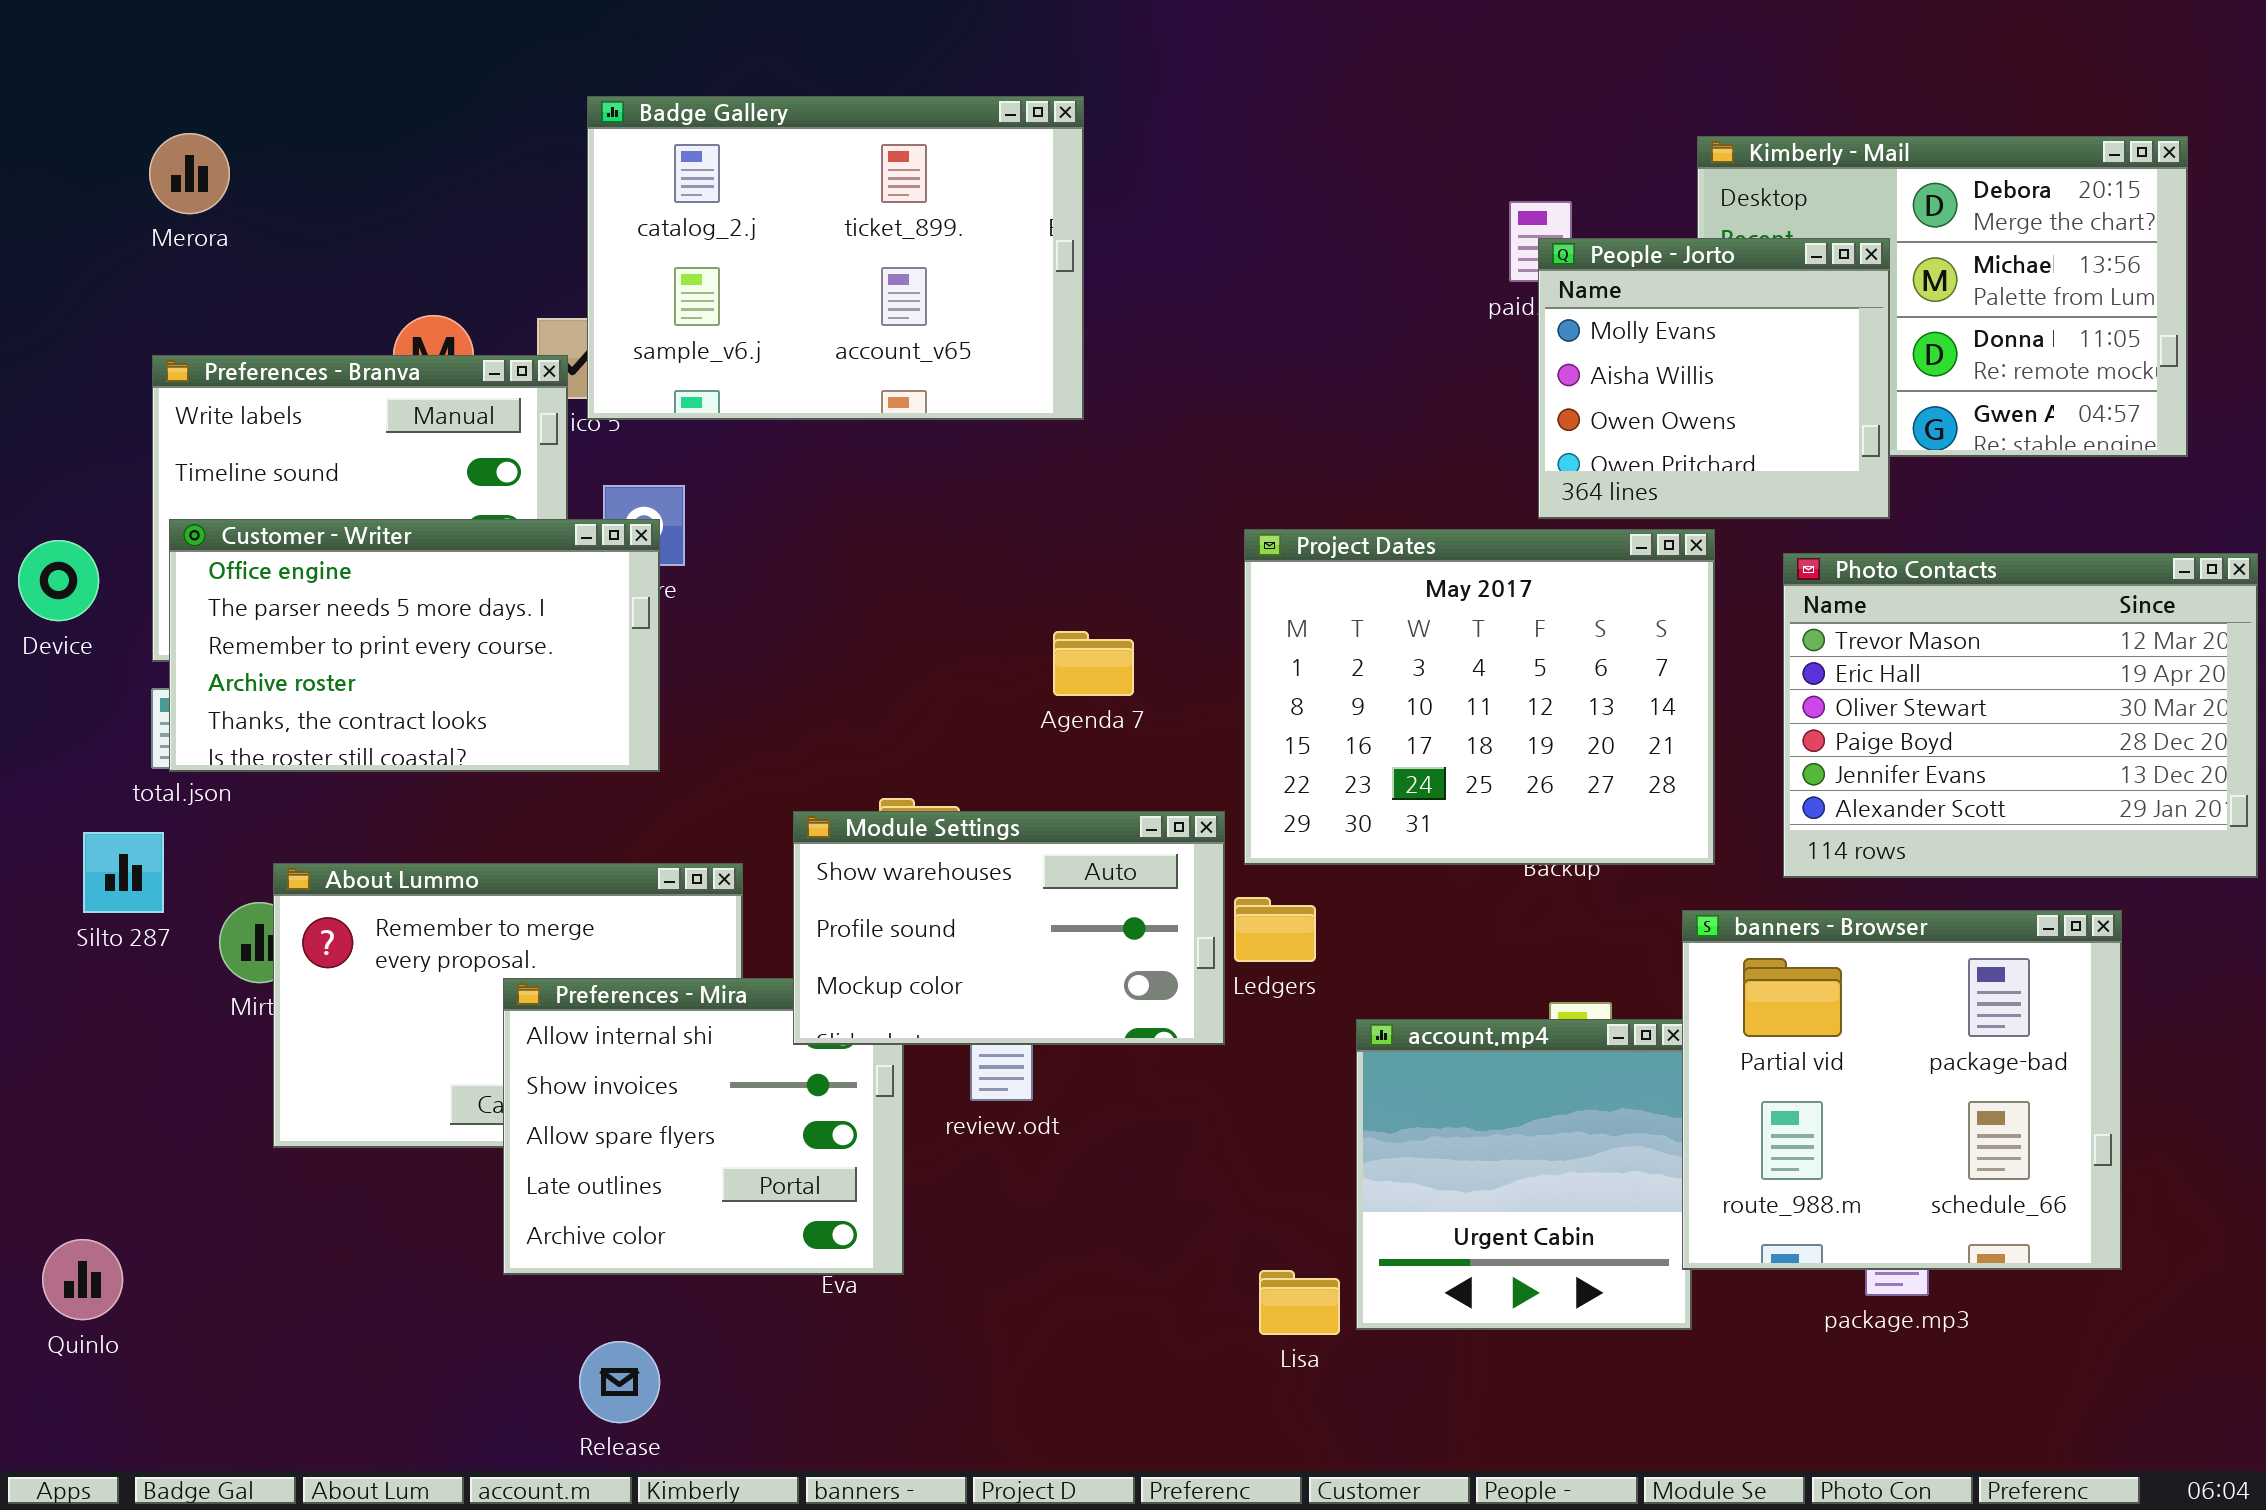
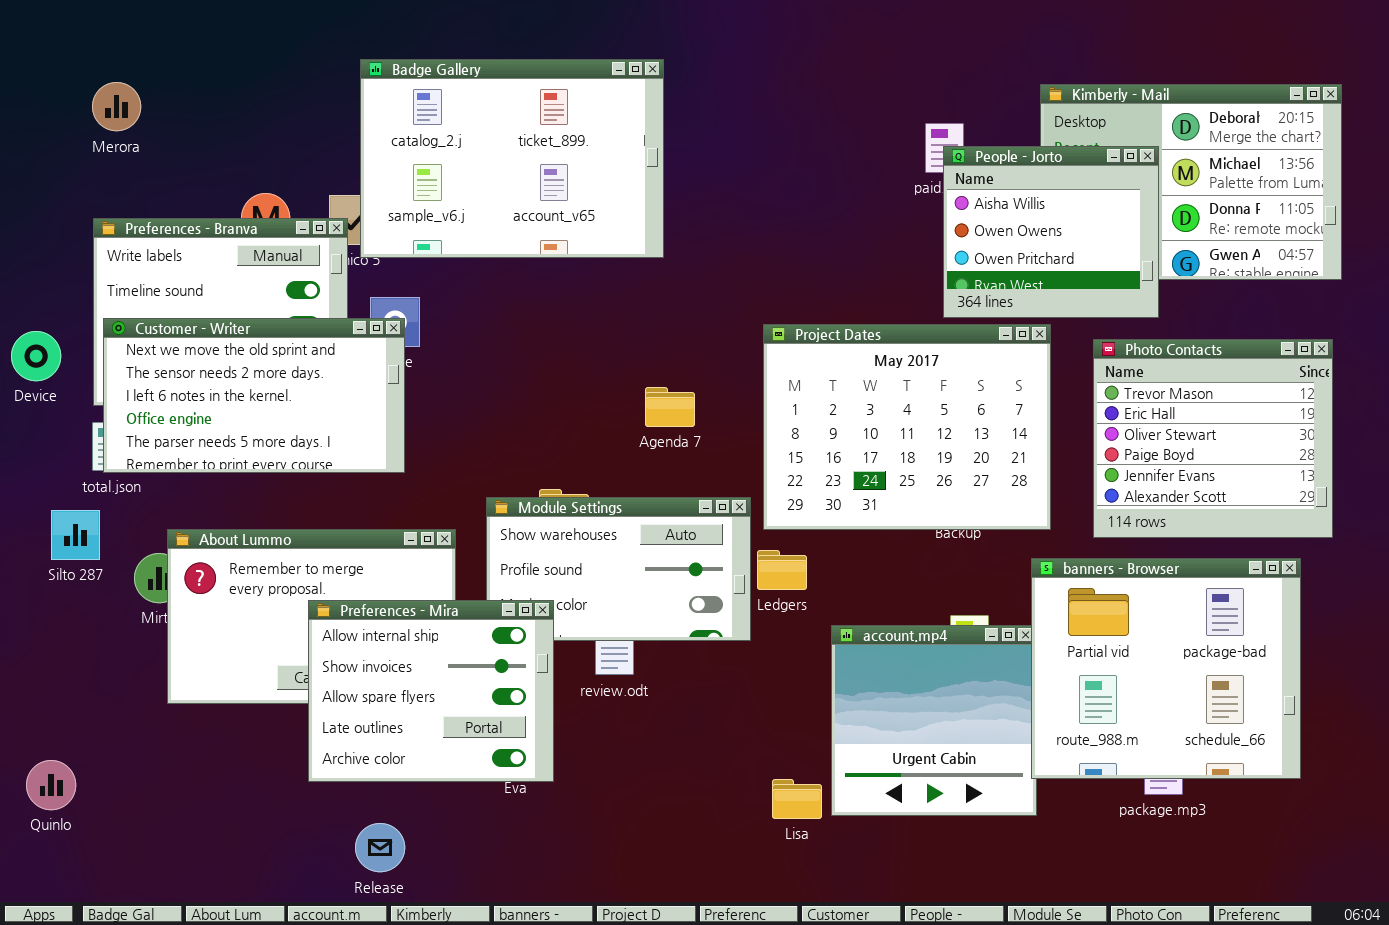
People - Jorto: [1538,238,1890,519] -> [943,146,1159,318], scrolled down 1 row
Customer - Writer: [169,519,660,772] -> [103,318,405,473], scrolled up 3 rows
Photo Contacts: [1783,553,2258,878] -> [1093,339,1333,538], resized
Preferences - Mira: [503,978,904,1275] -> [308,600,554,782], raised

